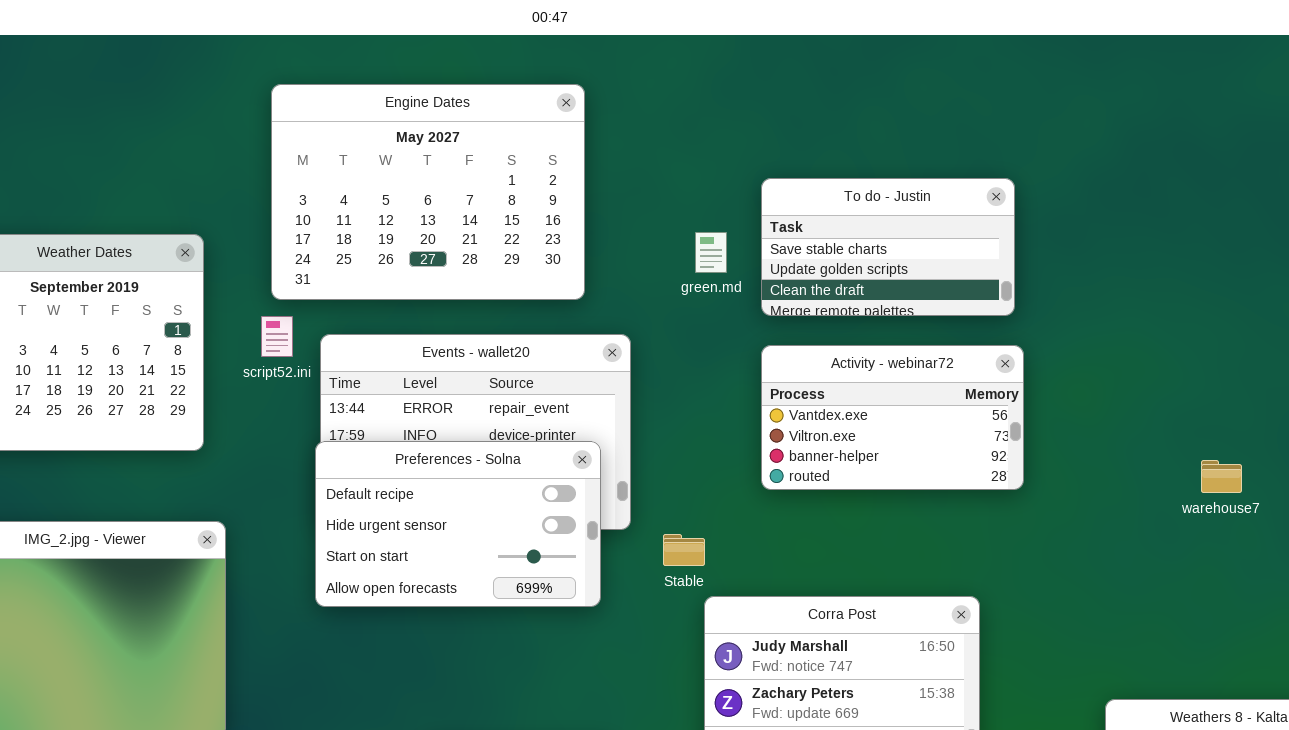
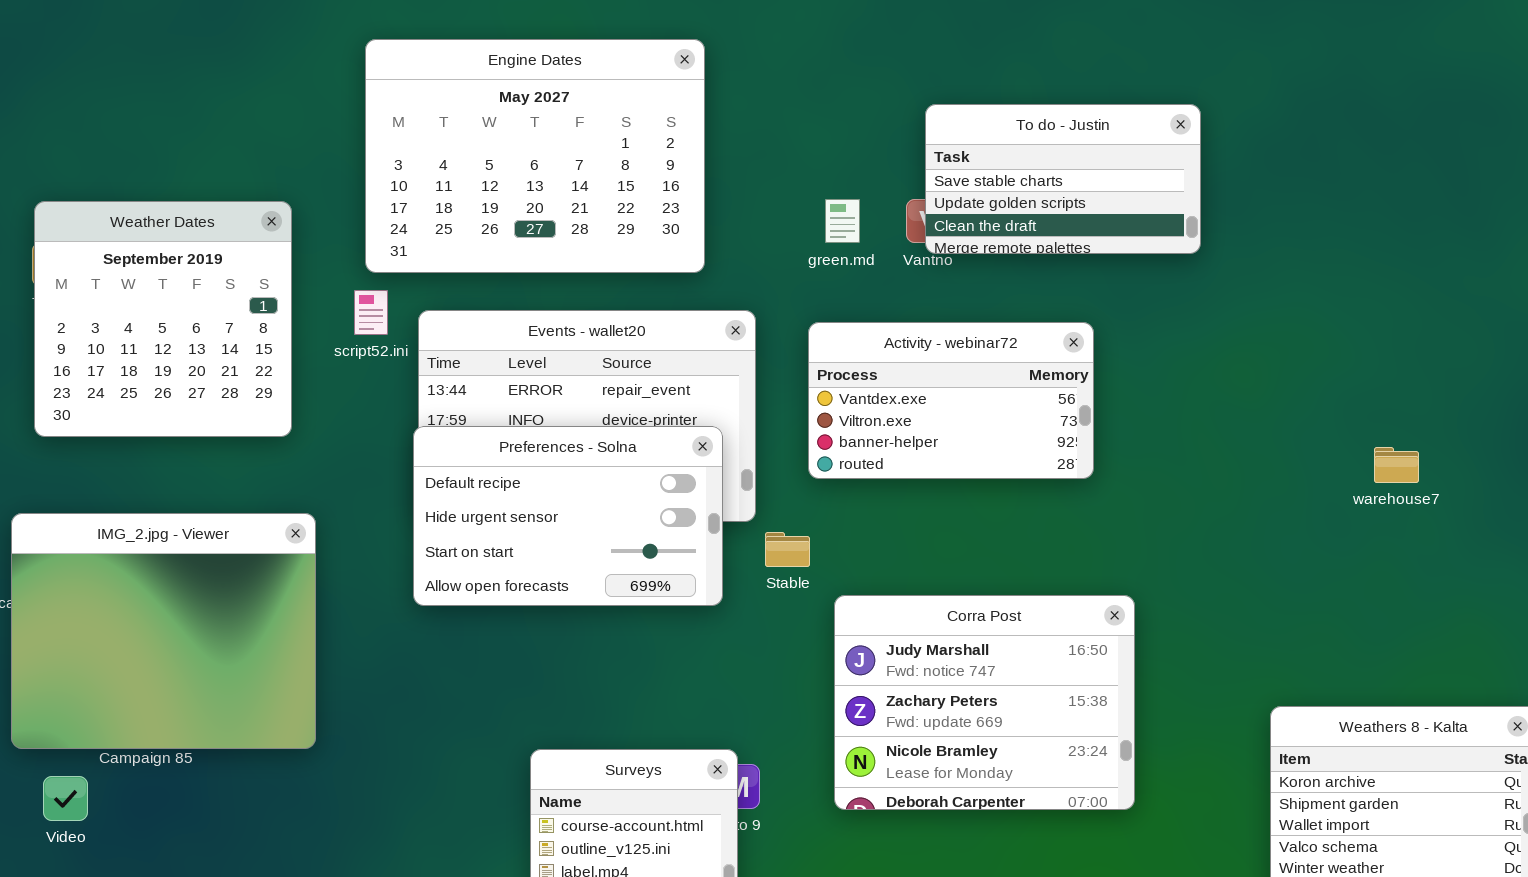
To do - Justin: [761,178,1015,316] -> [925,104,1201,254], moved
Activity - webinar72: [761,345,1024,490] -> [808,322,1094,479], moved
Stable: [663,534,705,566] -> [765,532,810,567], moved

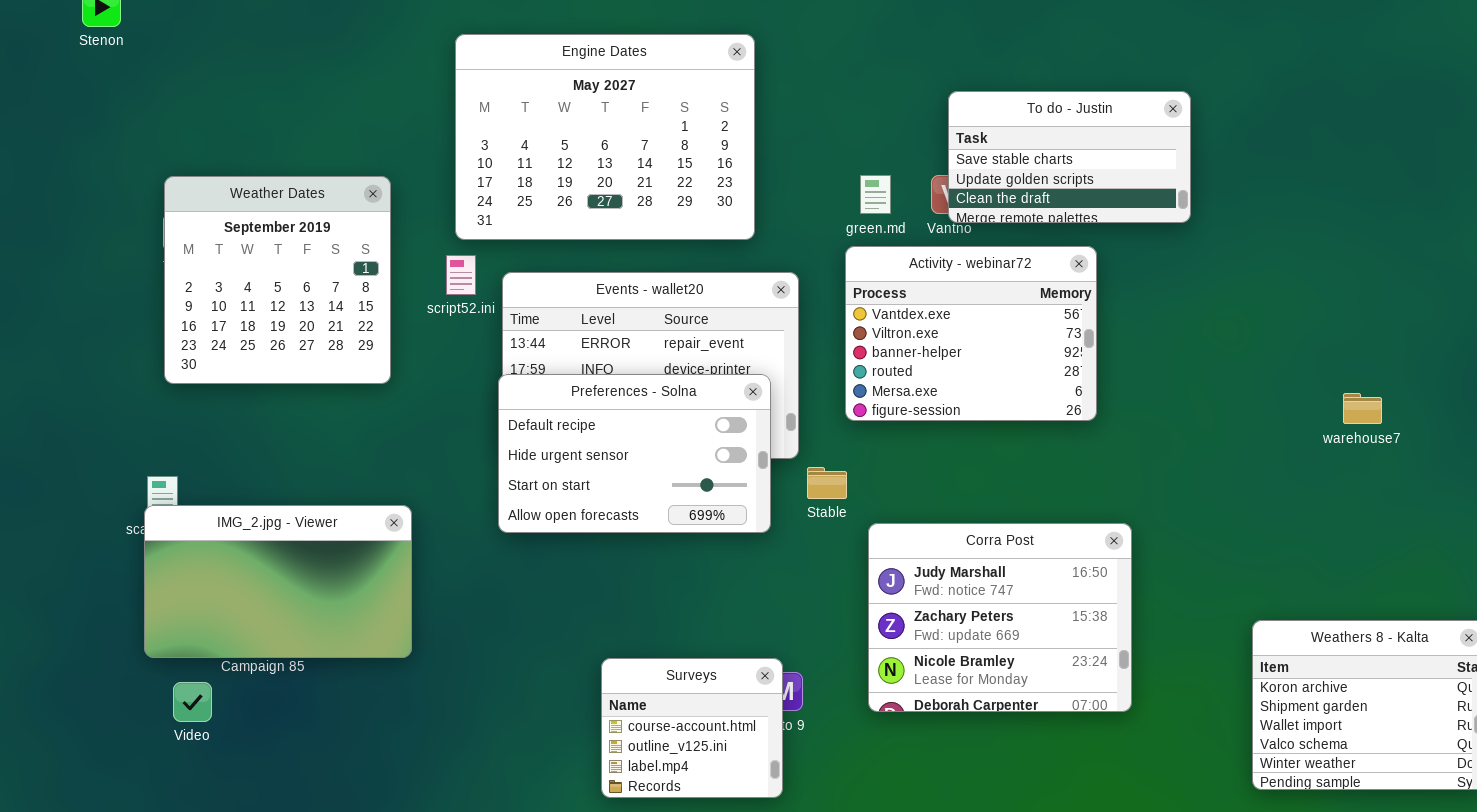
Activity - webinar72: [808,322,1094,479] -> [845,246,1097,421], resized
IMG_2.jpg - Viewer: [11,513,316,749] -> [144,505,412,658], resized

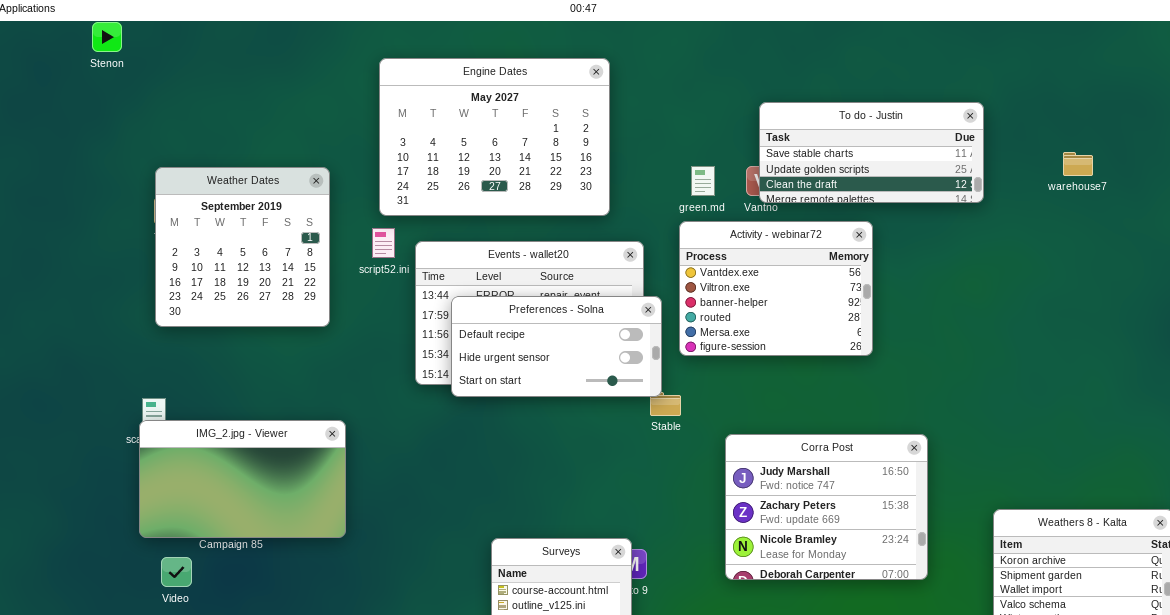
To do - Justin: [948,91,1191,223] -> [759,102,984,203], resized
Preferences - Solna: [498,374,771,533] -> [451,296,662,397], moved, resized
warehouse7: [1343,393,1382,424] -> [1063,152,1093,176], moved
Corra Post: [868,523,1132,712] -> [725,434,928,580], moved

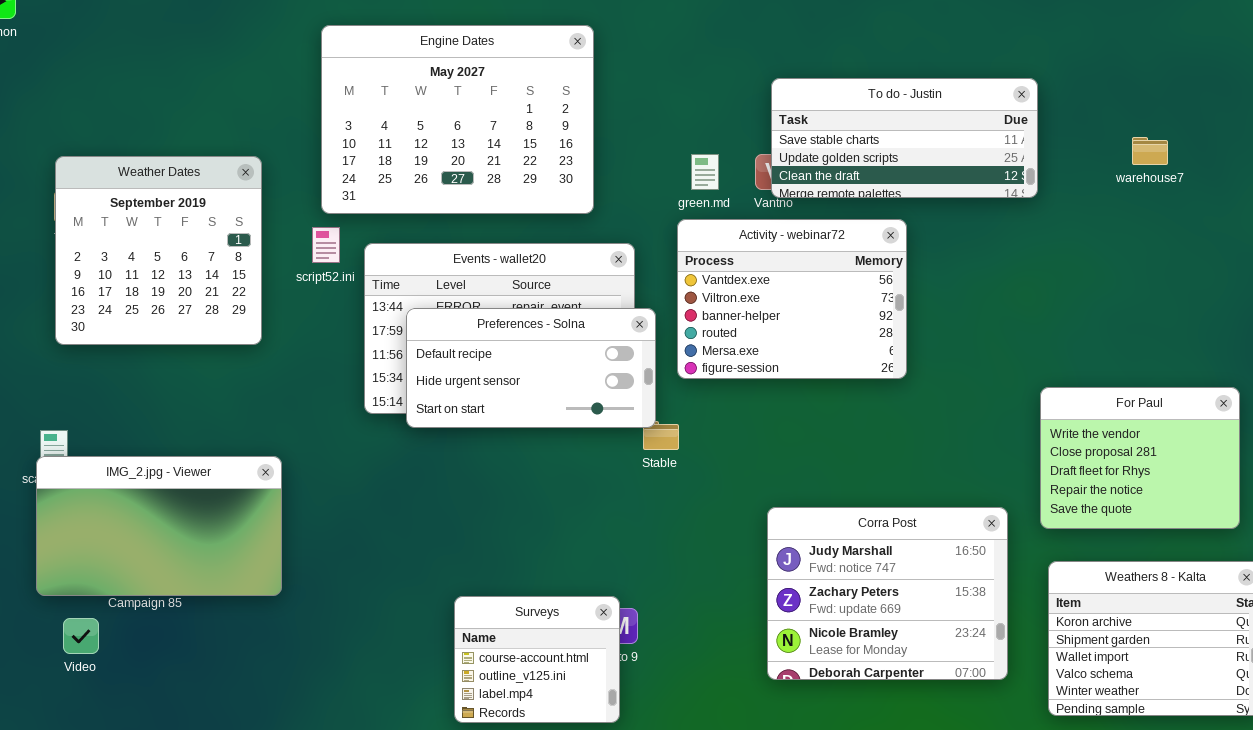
For Paul: none -> [1040,387,1240,529], opened
Corra Post: [725,434,928,580] -> [767,507,1008,680], moved

